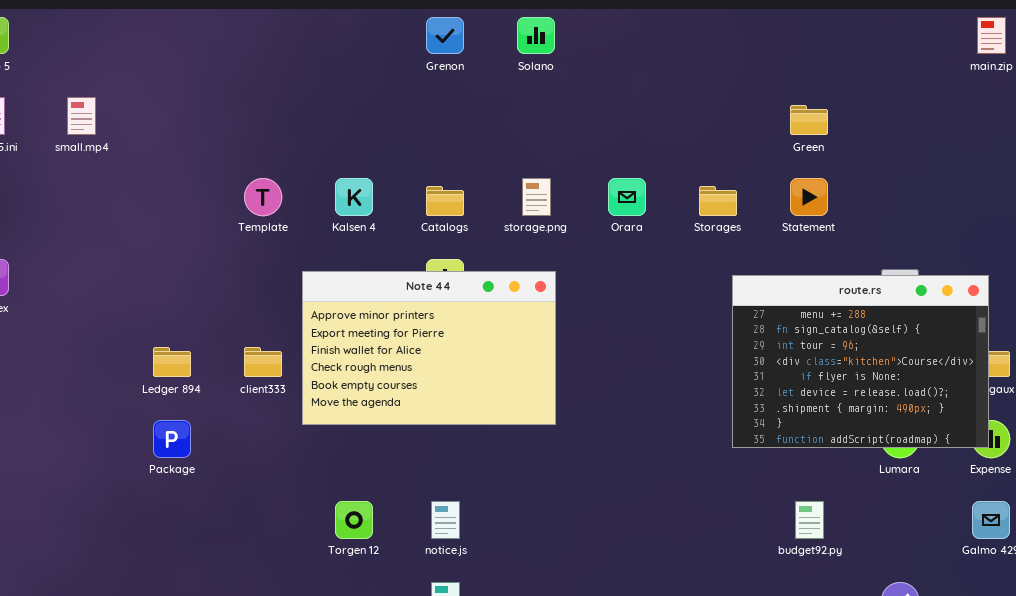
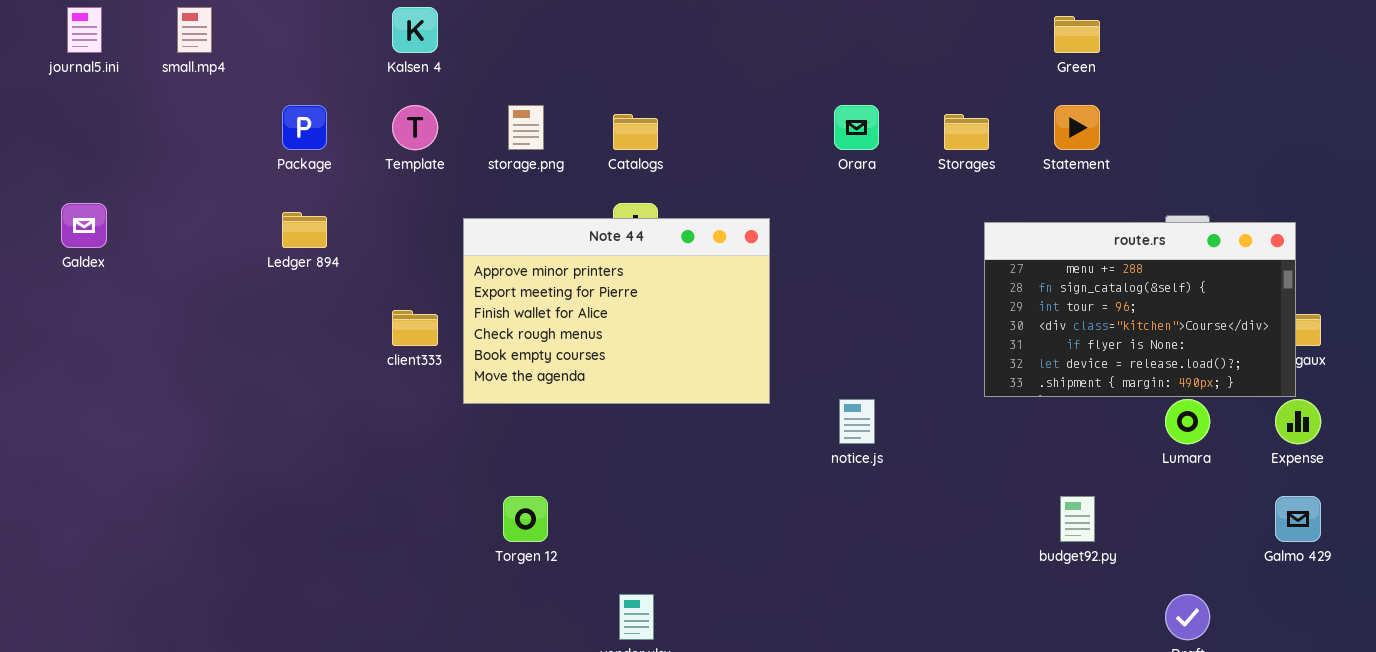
Kalsen 4: [335,178,373,216] -> [392,7,438,53], moved
storage.png: [522,178,551,216] -> [508,105,544,150], moved
route.rs: [732,275,989,448] -> [984,222,1296,397], resized
Ledger 894: [153,347,191,377] -> [282,212,327,248], moved
Package: [153,420,191,458] -> [282,105,327,150], moved
notice.js: [431,501,460,539] -> [839,399,875,444], moved

